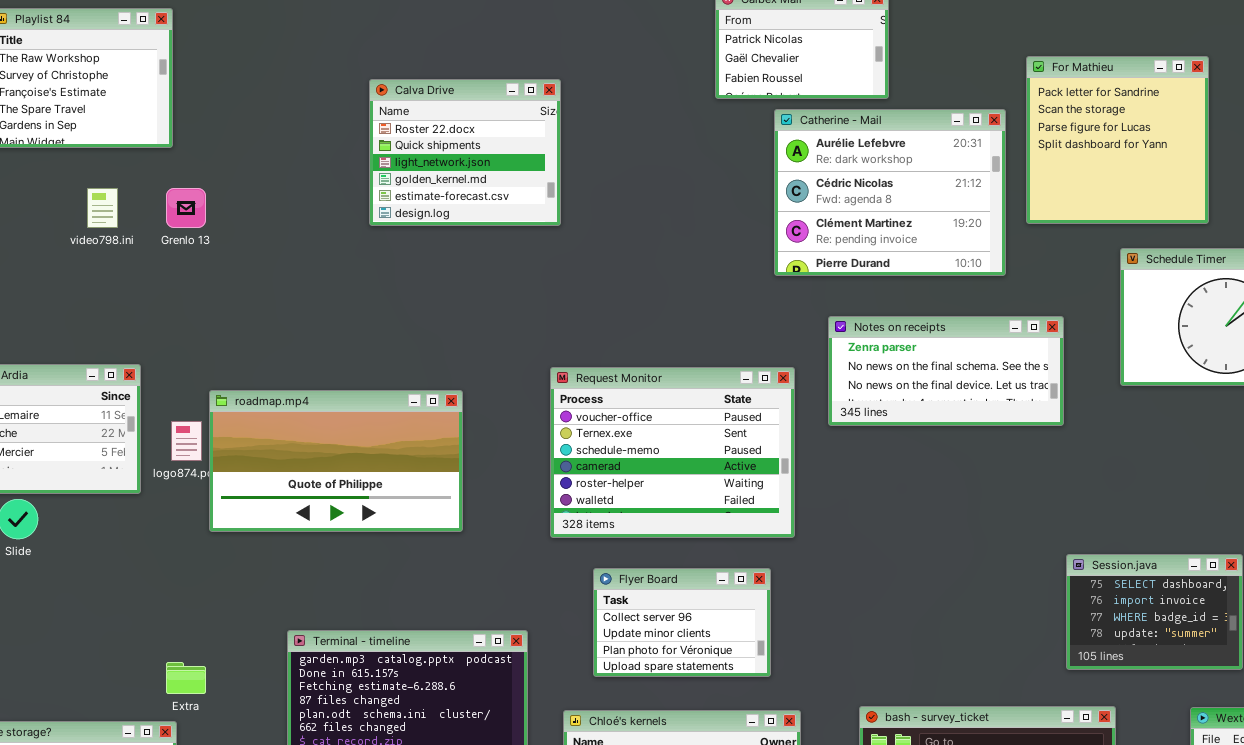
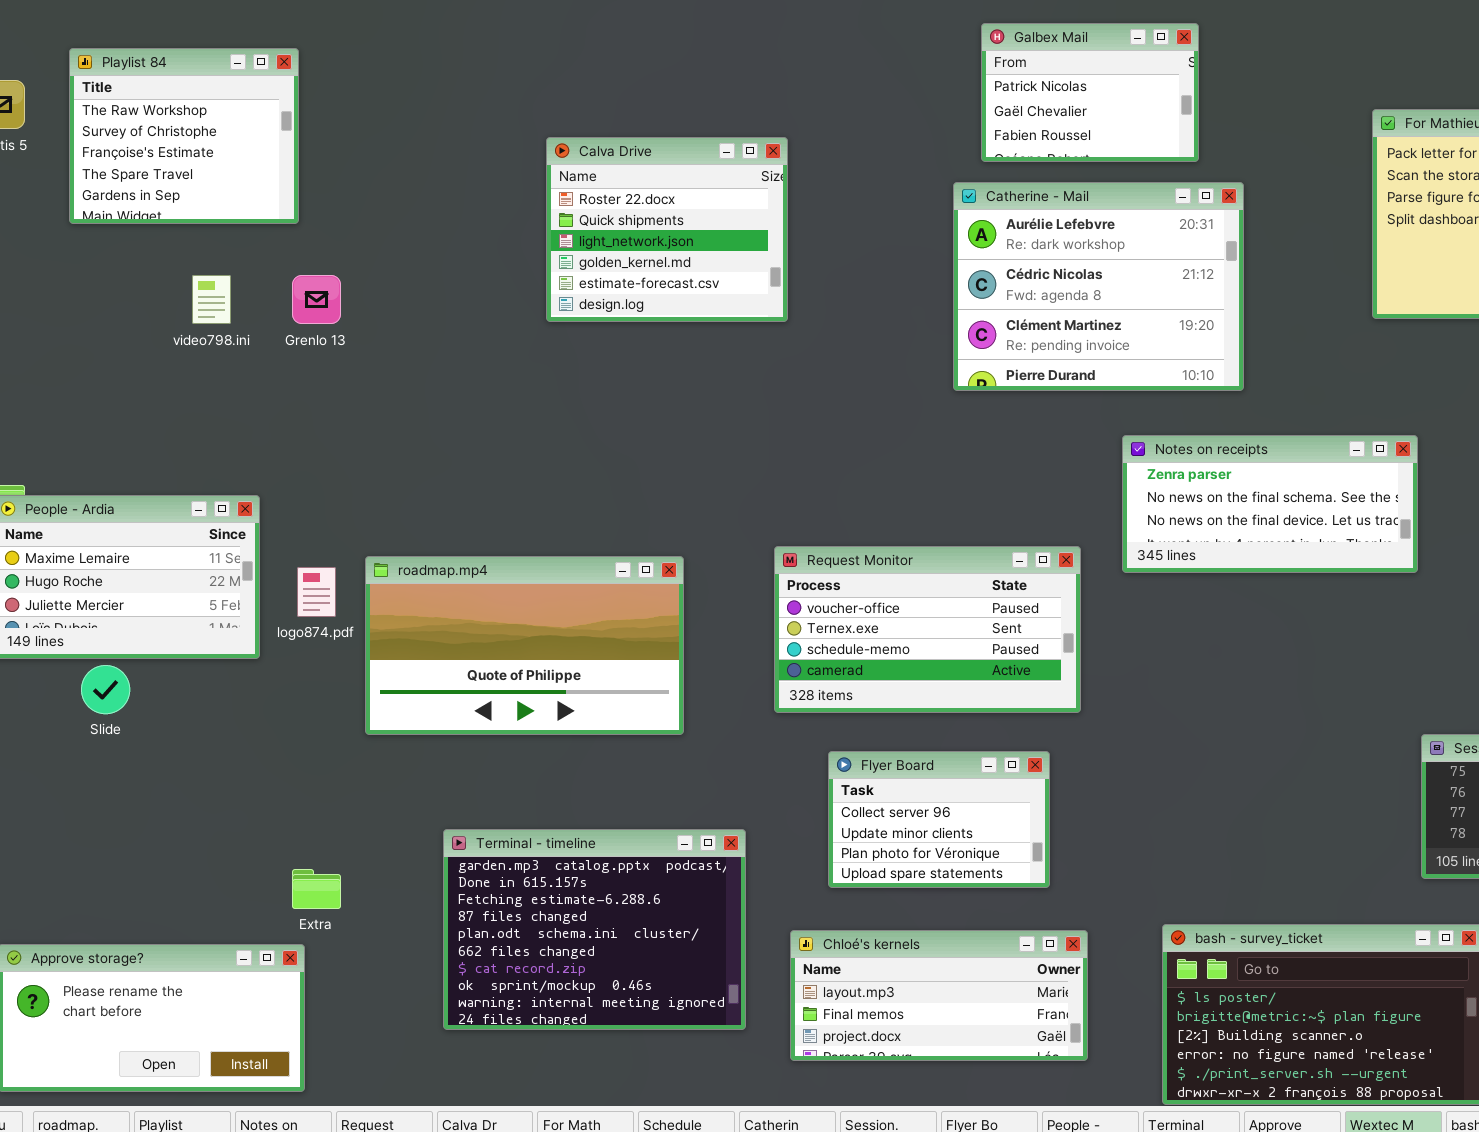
Catherine - Mail: [774,109,1006,276] -> [953,182,1244,391], moved
Request Monitor: [550,367,795,538] -> [774,546,1081,713], resized
roadmap.mp4: [209,390,463,532] -> [365,556,684,735], moved

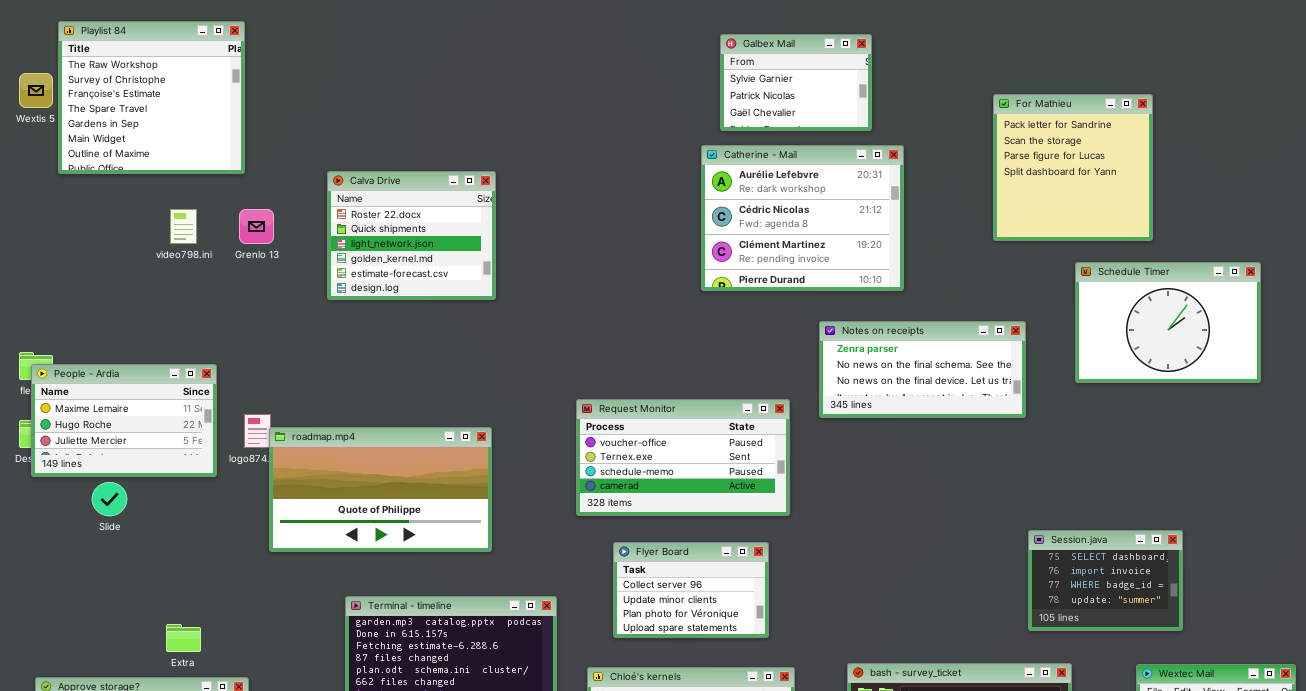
Galbex Mail: [981,23,1199,162] -> [720,34,872,131], scrolled up 1 row
Playlist 84: [69,48,299,224] -> [58,21,245,174], resized
Calva Drive: [546,137,788,322] -> [327,171,496,300], moved
roadmap.mp4: [365,556,684,735] -> [269,427,492,552], moved
Extra: [292,869,341,909] -> [166,624,201,652], moved

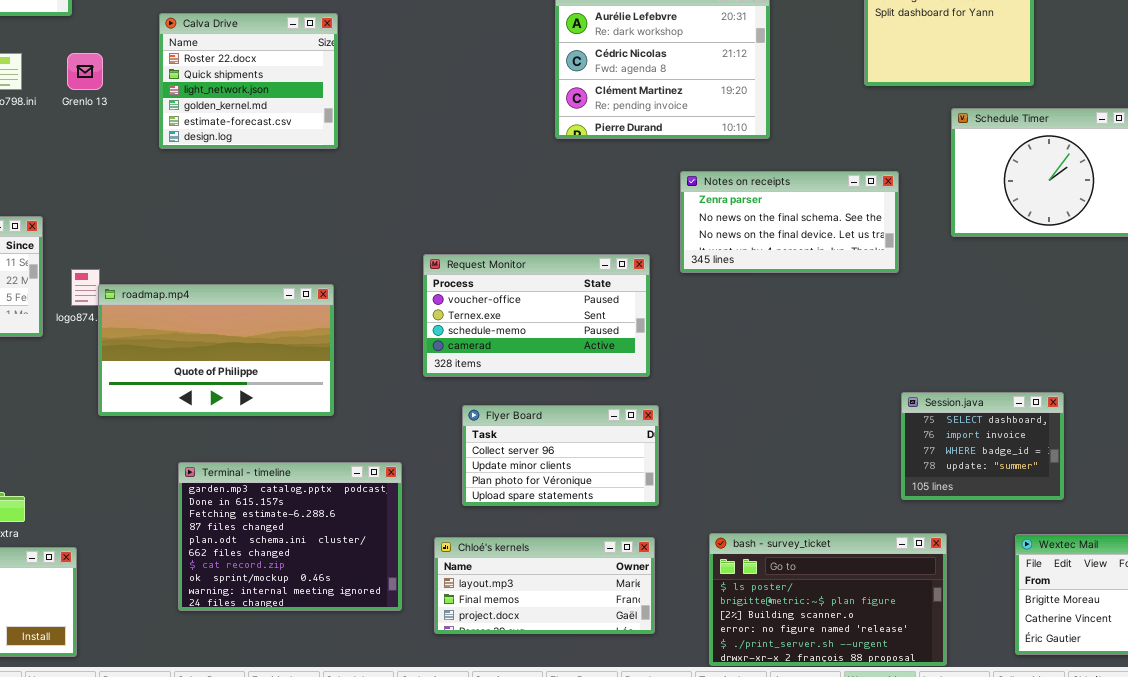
Flyer Board: [613,542,769,638] -> [462,405,659,506], resized

